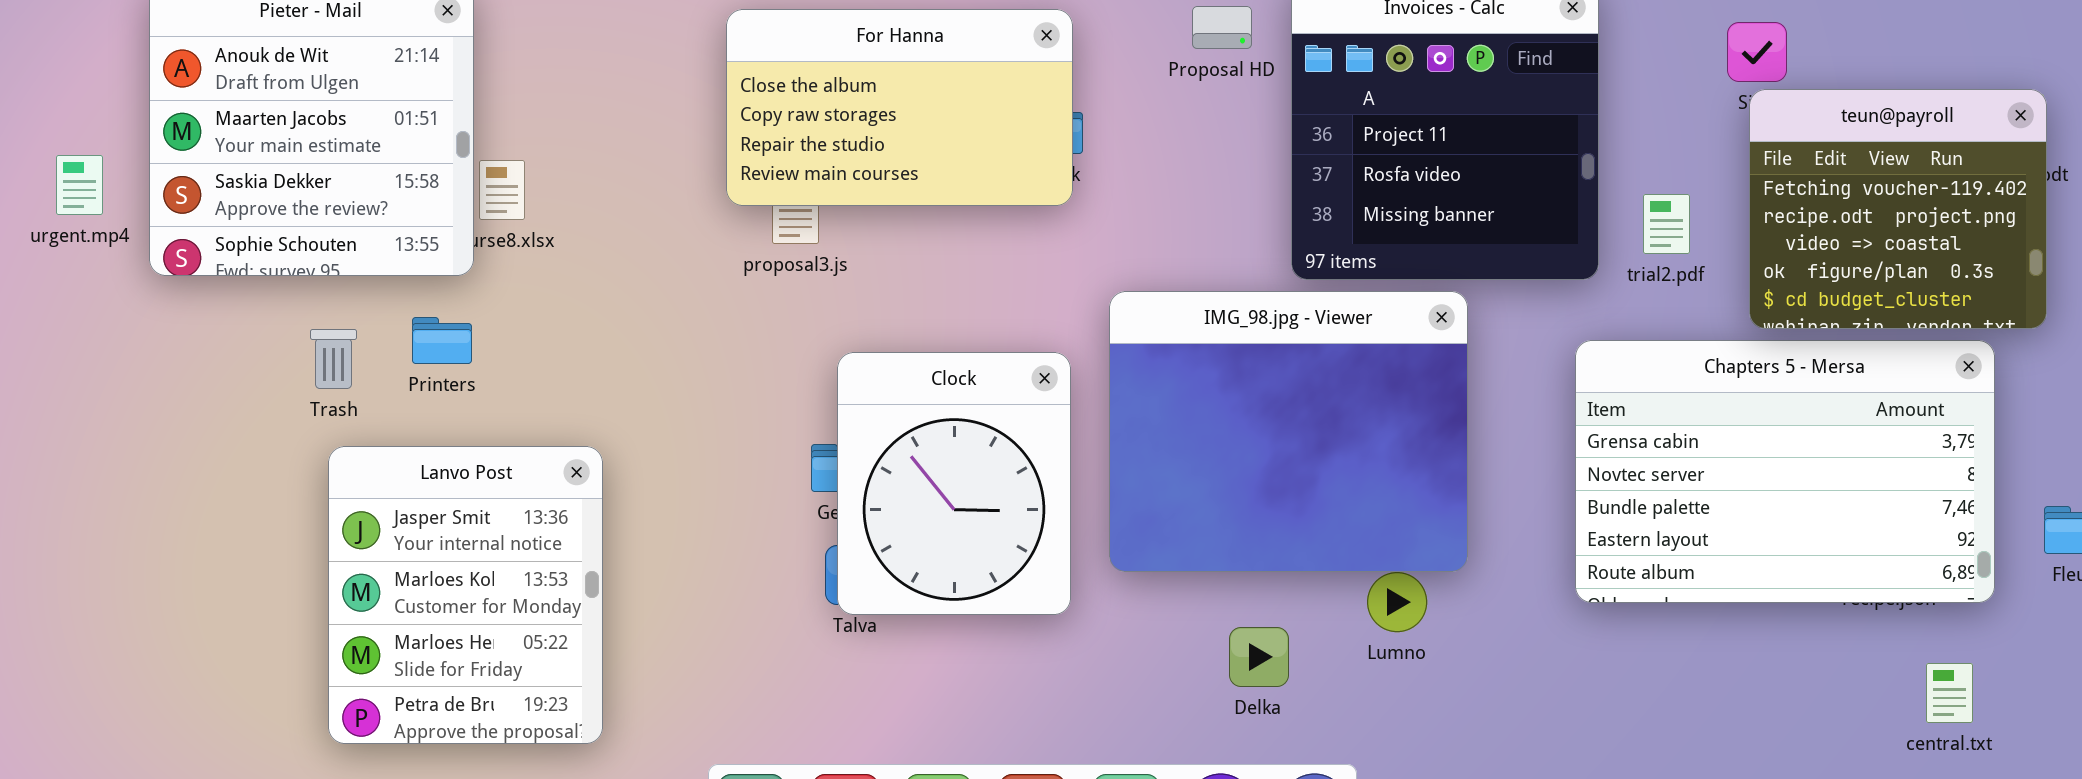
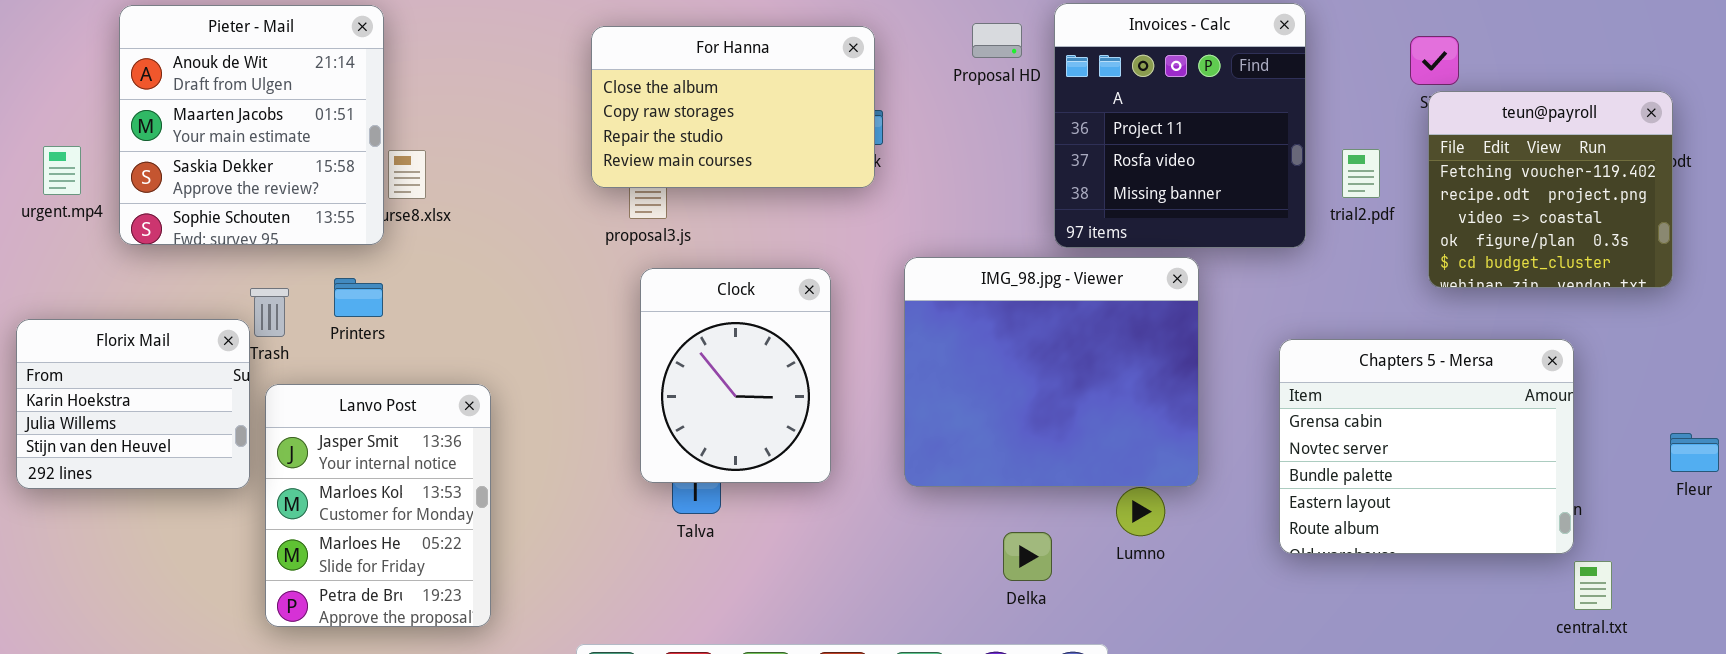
trial2.pdf: [1643,194,1690,254] -> [1342,149,1380,198], moved
Chapters 5 - Mersa: [1575,340,1995,603] -> [1279,339,1574,554], moved, resized
Clock: [837,352,1071,615] -> [640,268,831,483], moved
Florix Mail: none -> [16,319,250,489], opened

